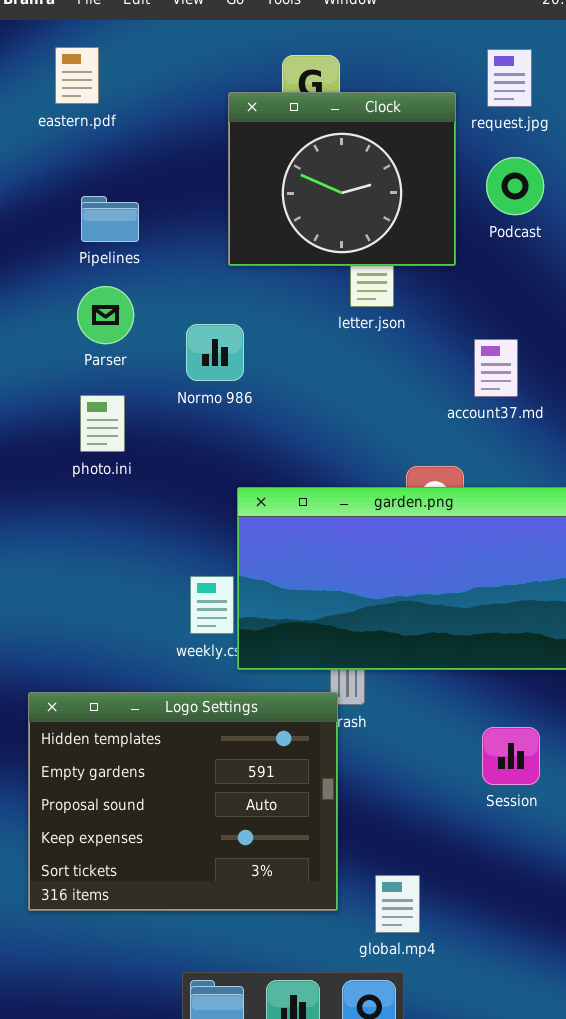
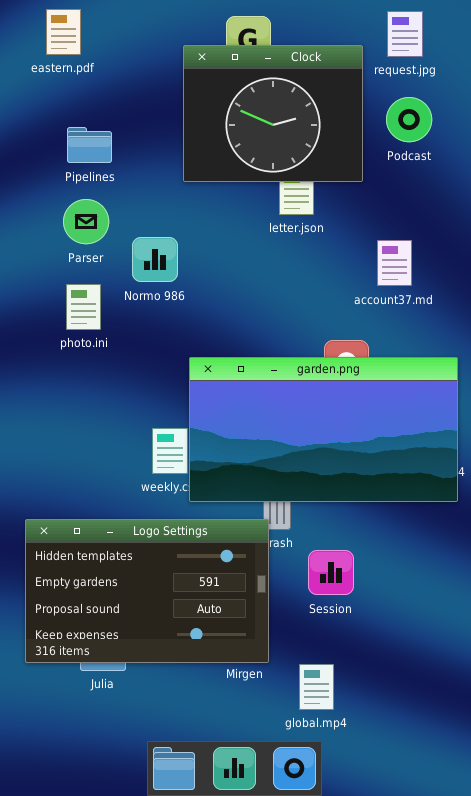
Normo 986: [186,324,244,381] -> [132,237,178,282], moved
Logo Settings: [28,692,338,911] -> [25,519,269,663], resized
Session: [482,727,540,785] -> [308,550,354,595], moved

